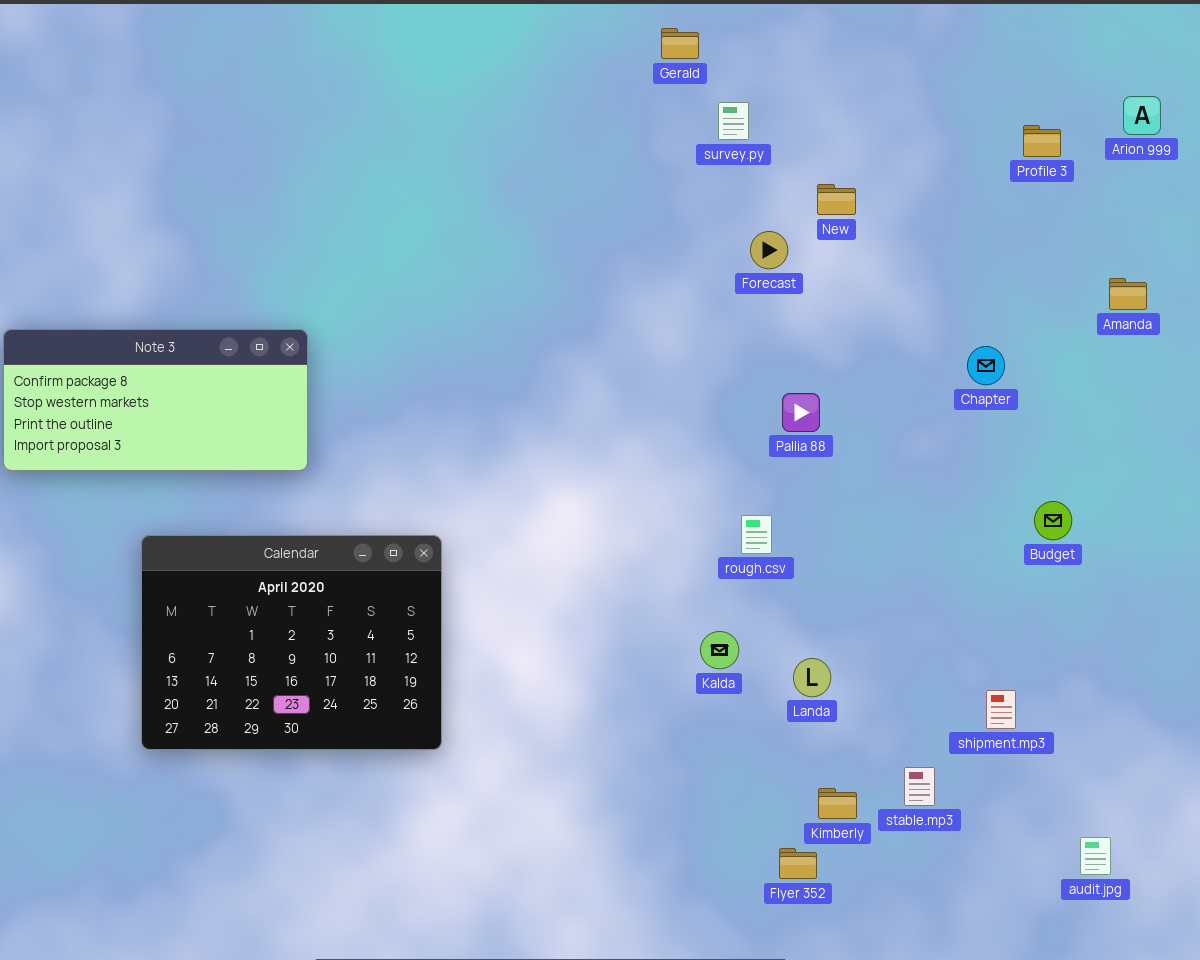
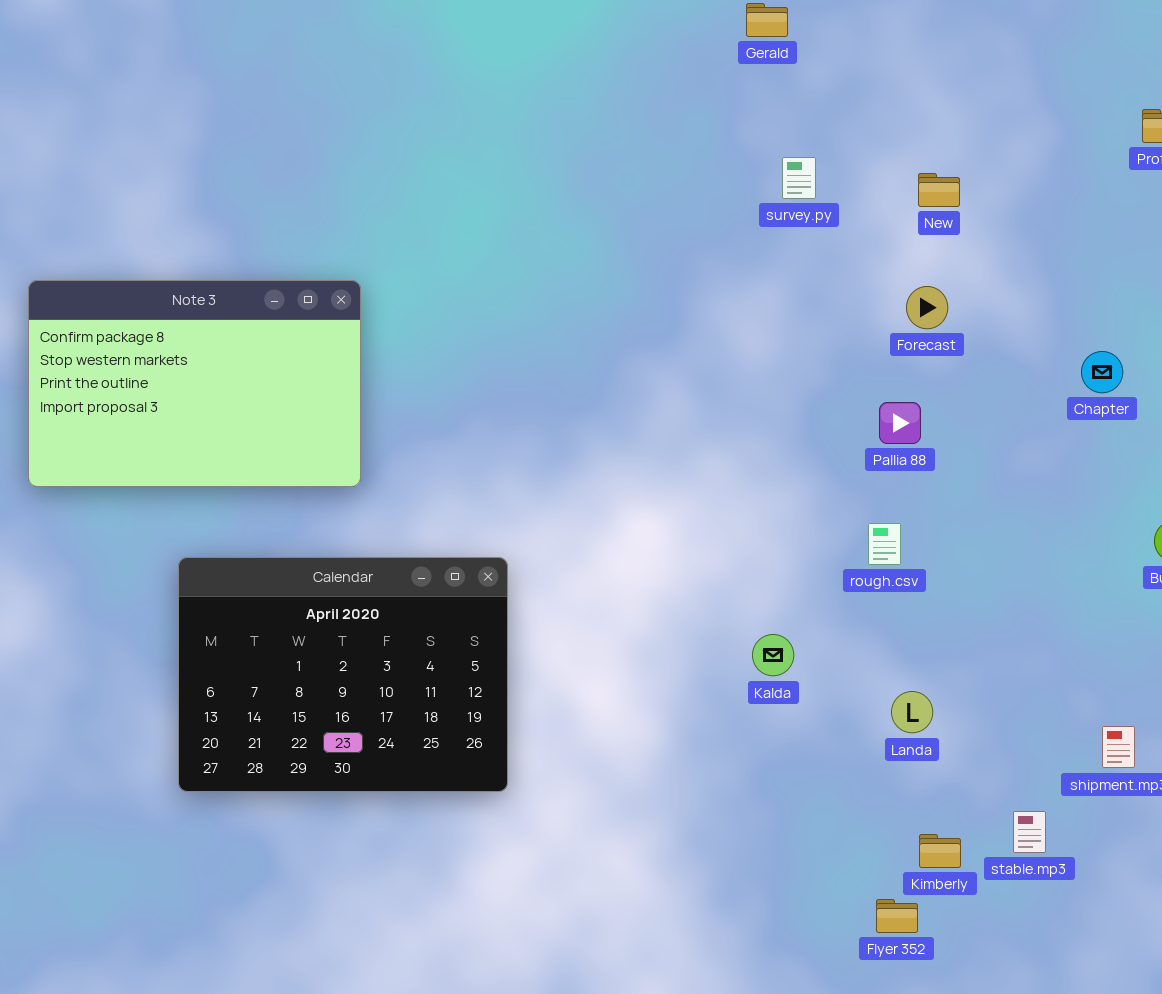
survey.py: [718,102,749,140] -> [782,157,816,199], moved
Forecast: [750,231,788,269] -> [906,286,948,329], moved
Note 3: [3,329,308,471] -> [28,280,361,487], resized
rough.csv: [741,515,772,554] -> [868,523,901,565], moved
Kalda: [700,631,739,669] -> [752,634,794,676], moved

